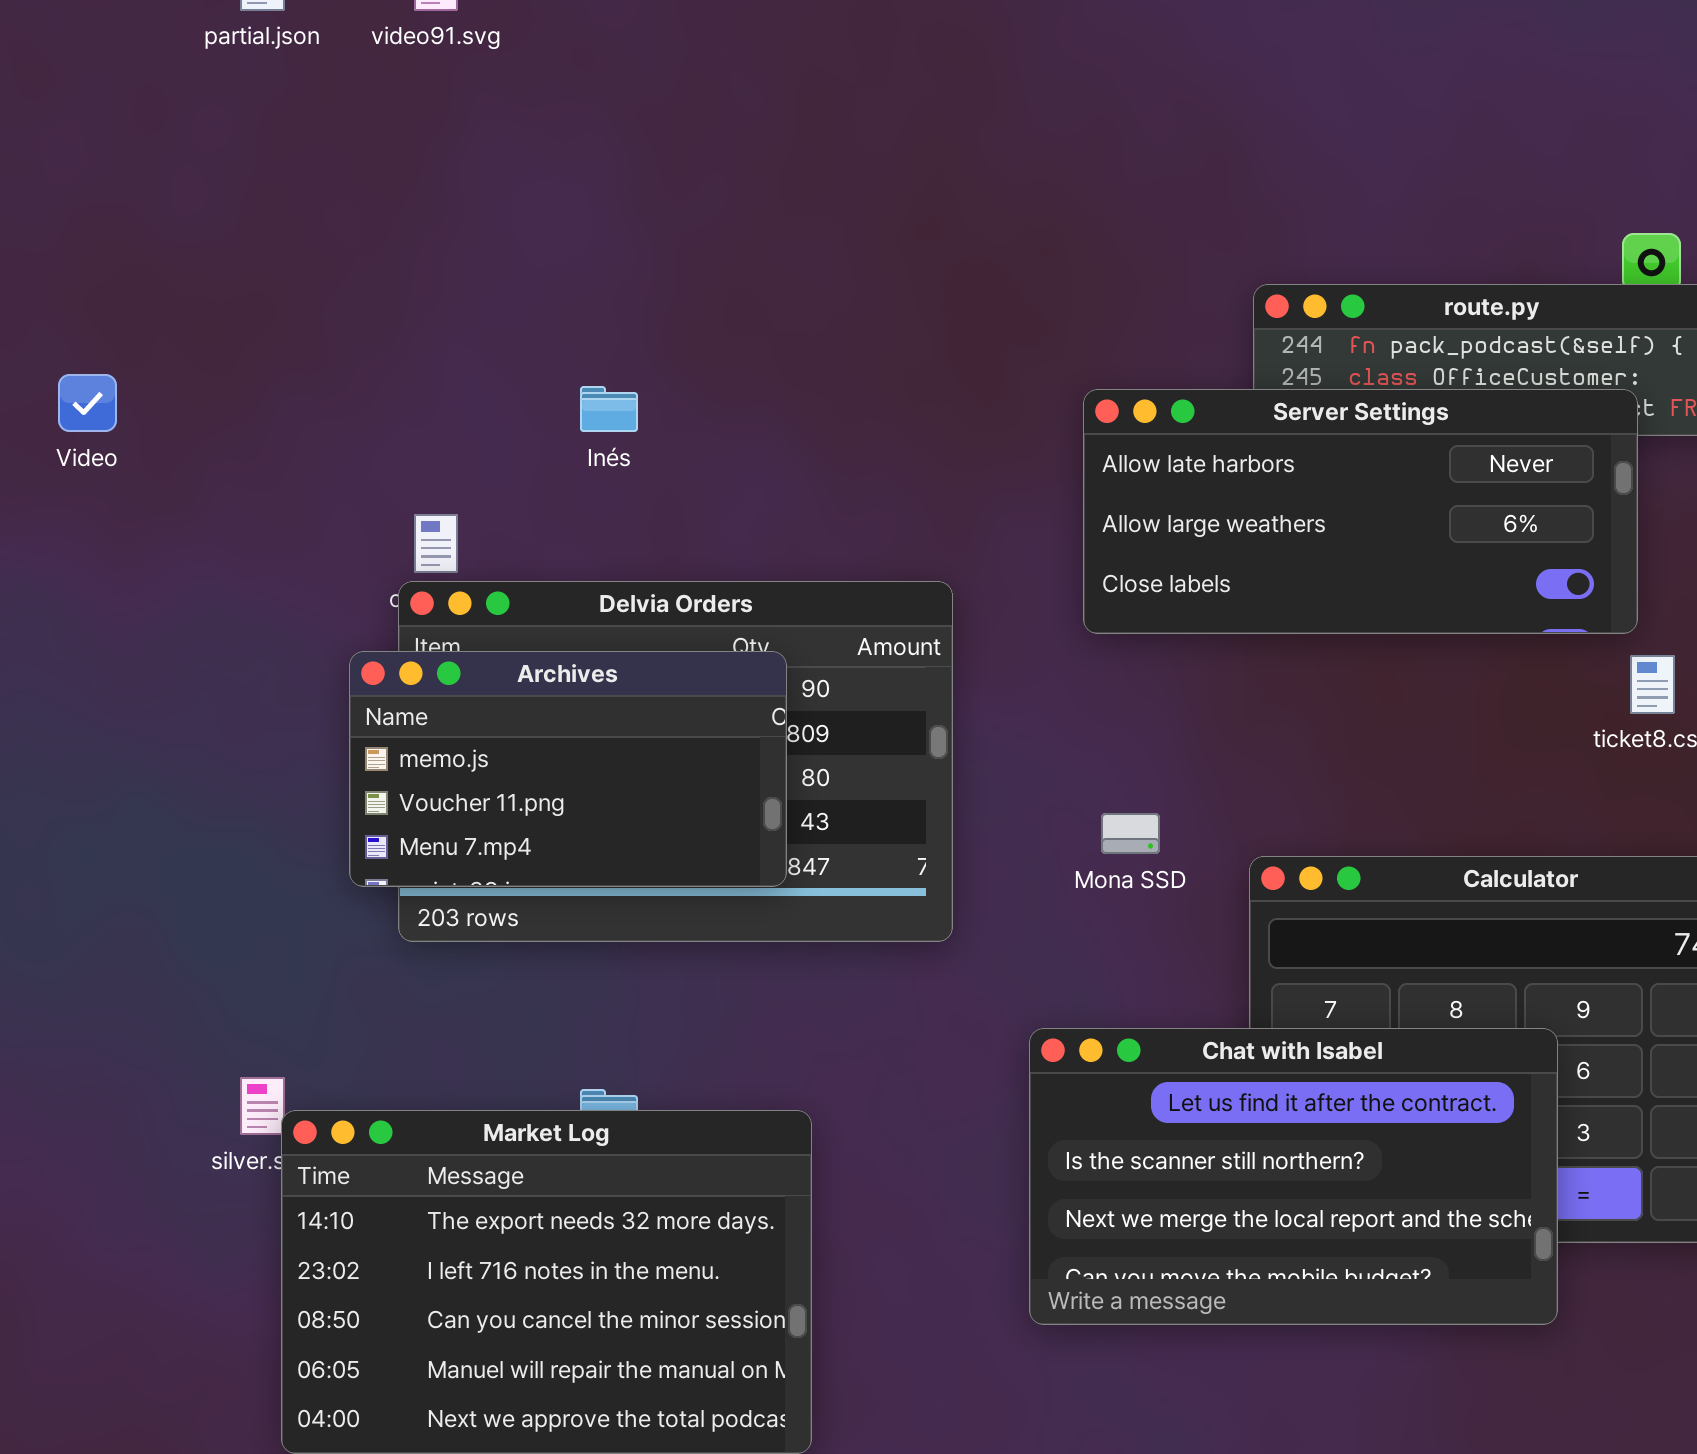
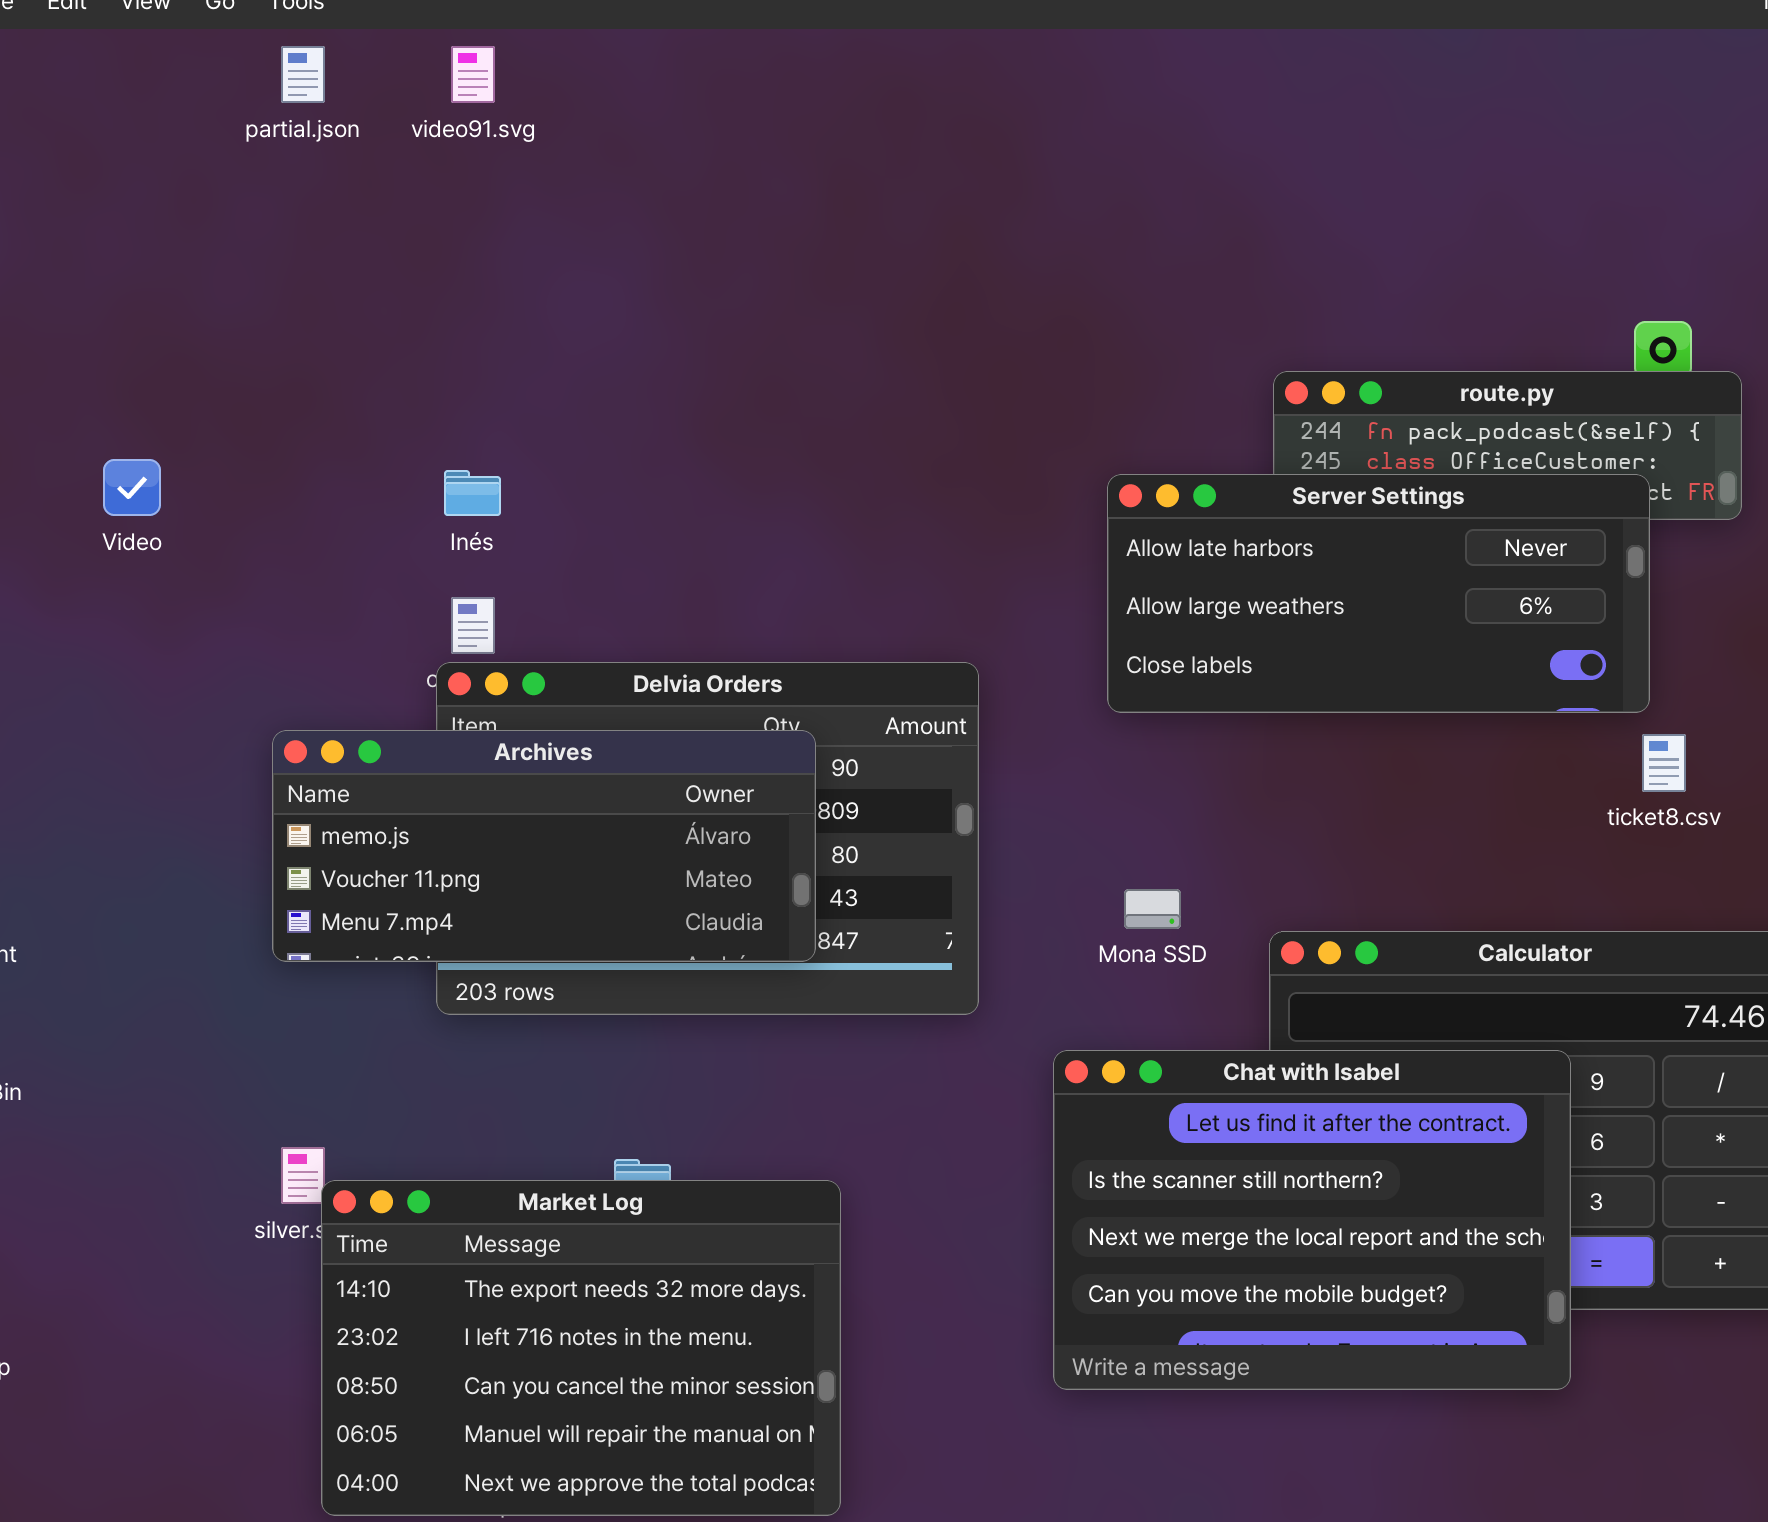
Inés: [580,386,638,432] -> [444,470,501,516], moved
Archives: [349,651,787,887] -> [272,730,816,962], resized
Chat with Isabel: [1029,1028,1558,1325] -> [1053,1050,1571,1390], resized

